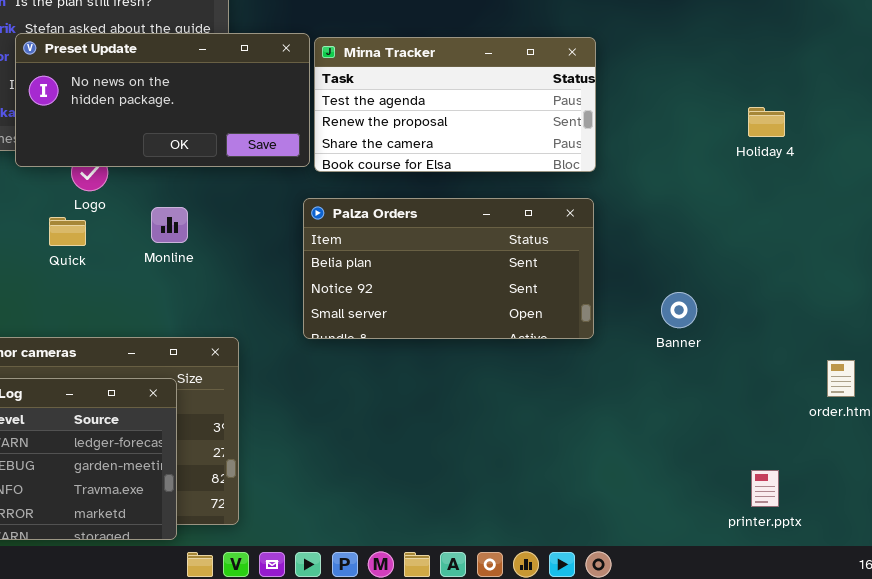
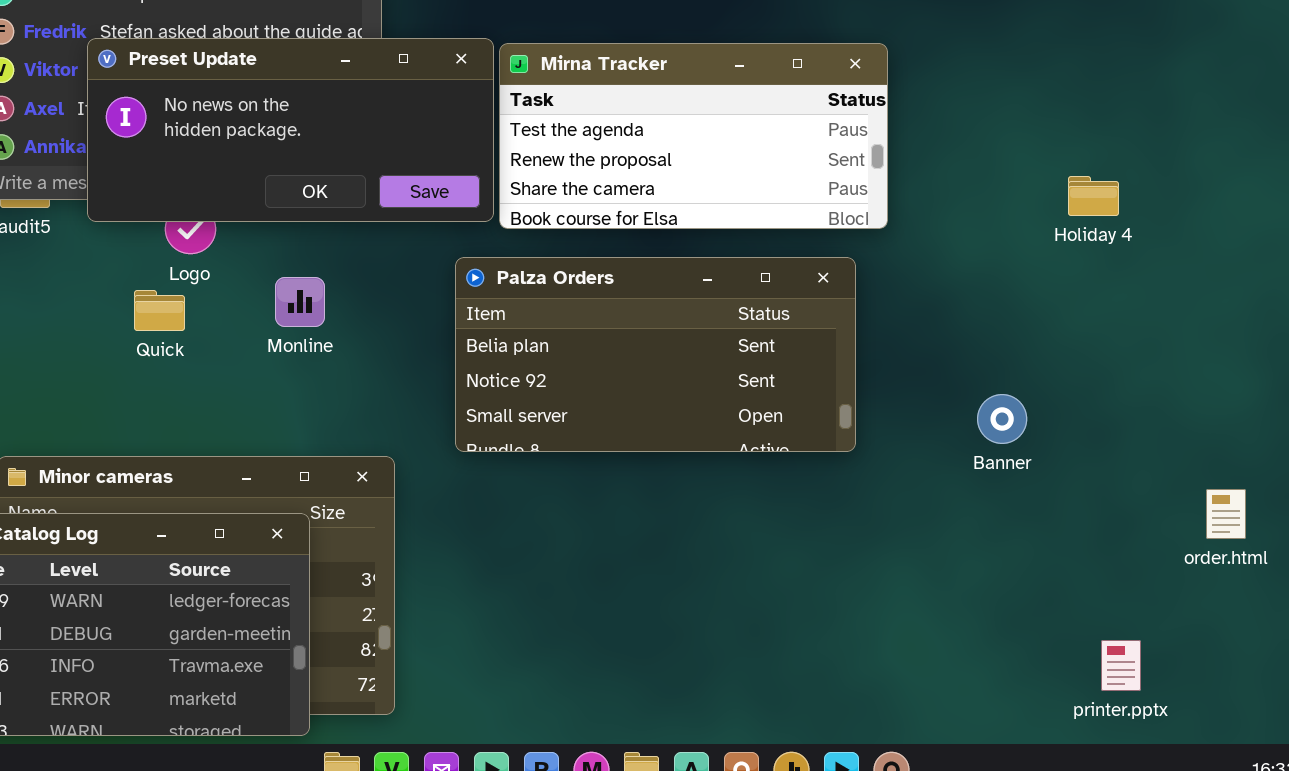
Holiday 4: [748,107,785,137] -> [1068,176,1119,216], moved
Palza Orders: [303,198,594,339] -> [455,257,856,452], moved

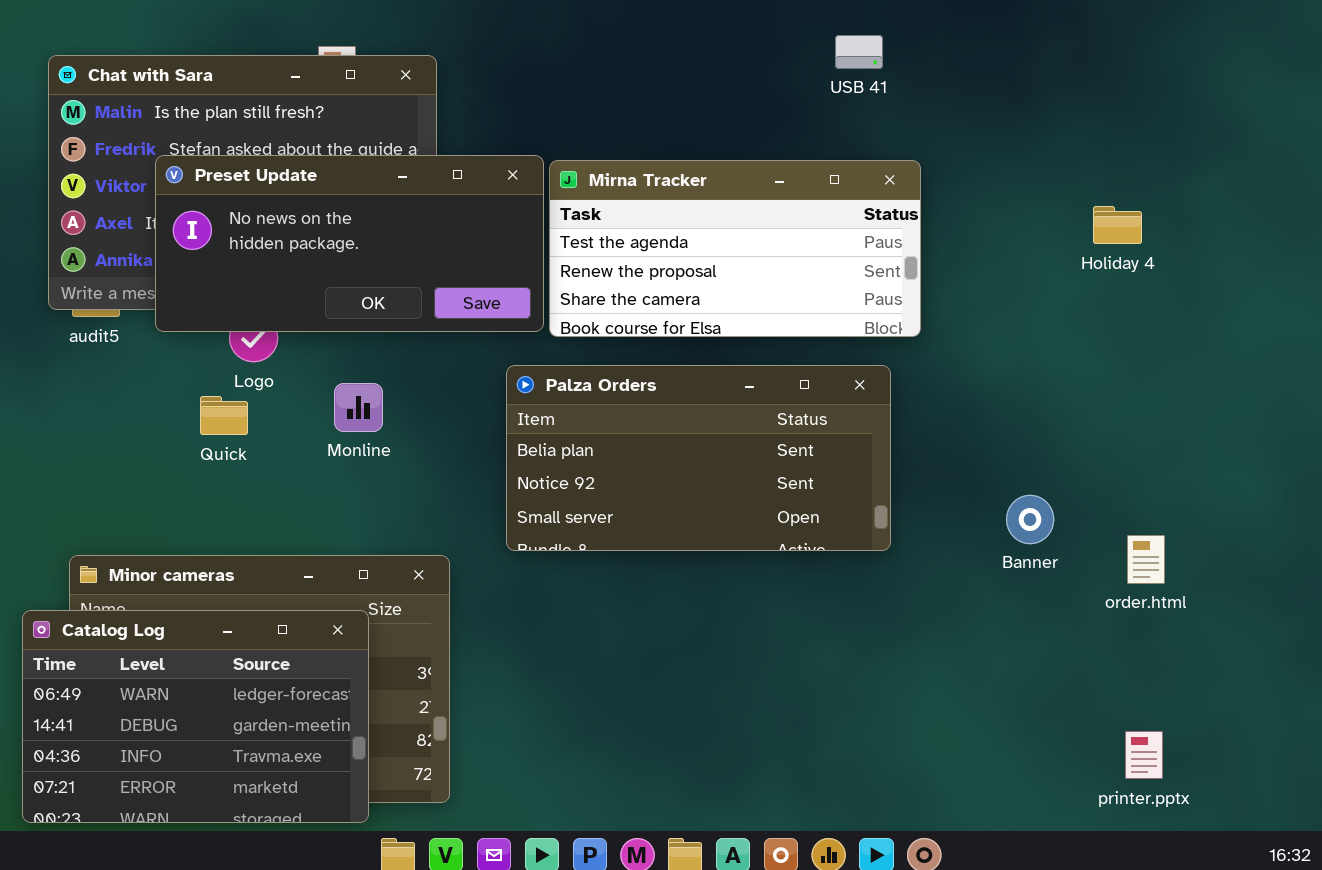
Holiday 4: [1068,176,1119,216] -> [1093,206,1142,244], moved
order.html: [1206,489,1246,539] -> [1127,535,1165,584], moved

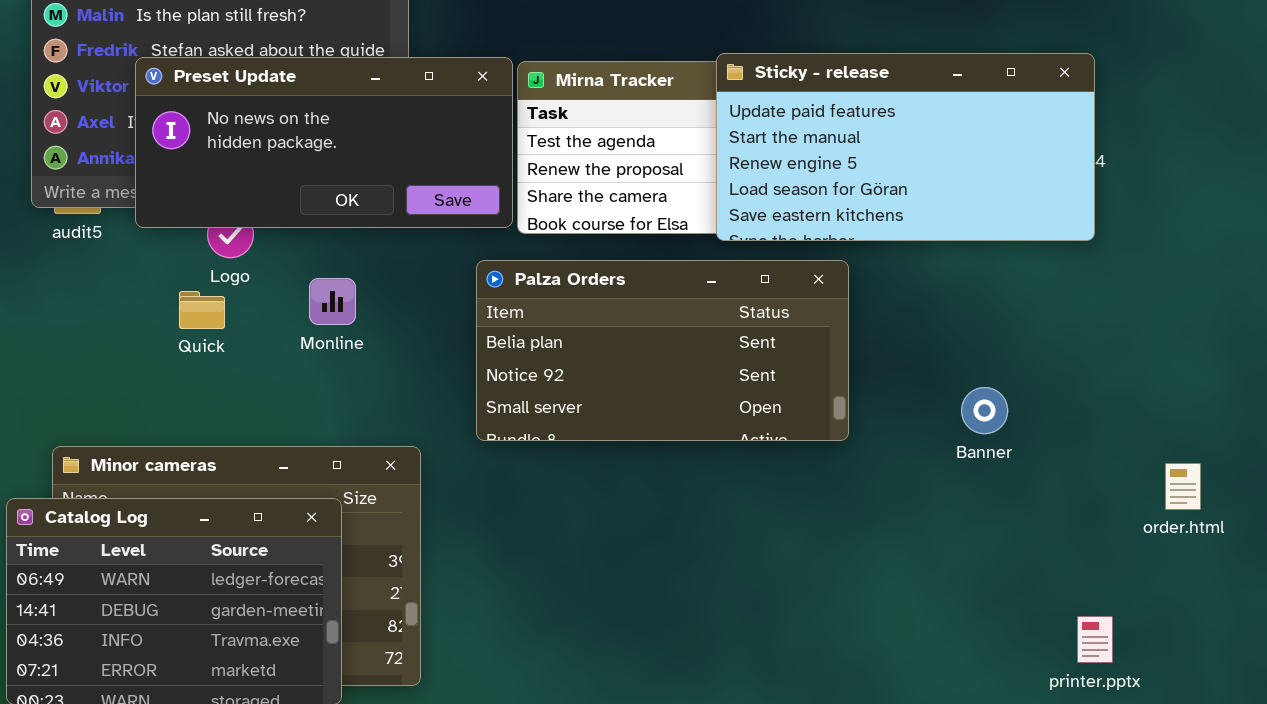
Sticky - release: none -> [716,53,1095,241], opened
order.html: [1127,535,1165,584] -> [1165,463,1201,510], moved

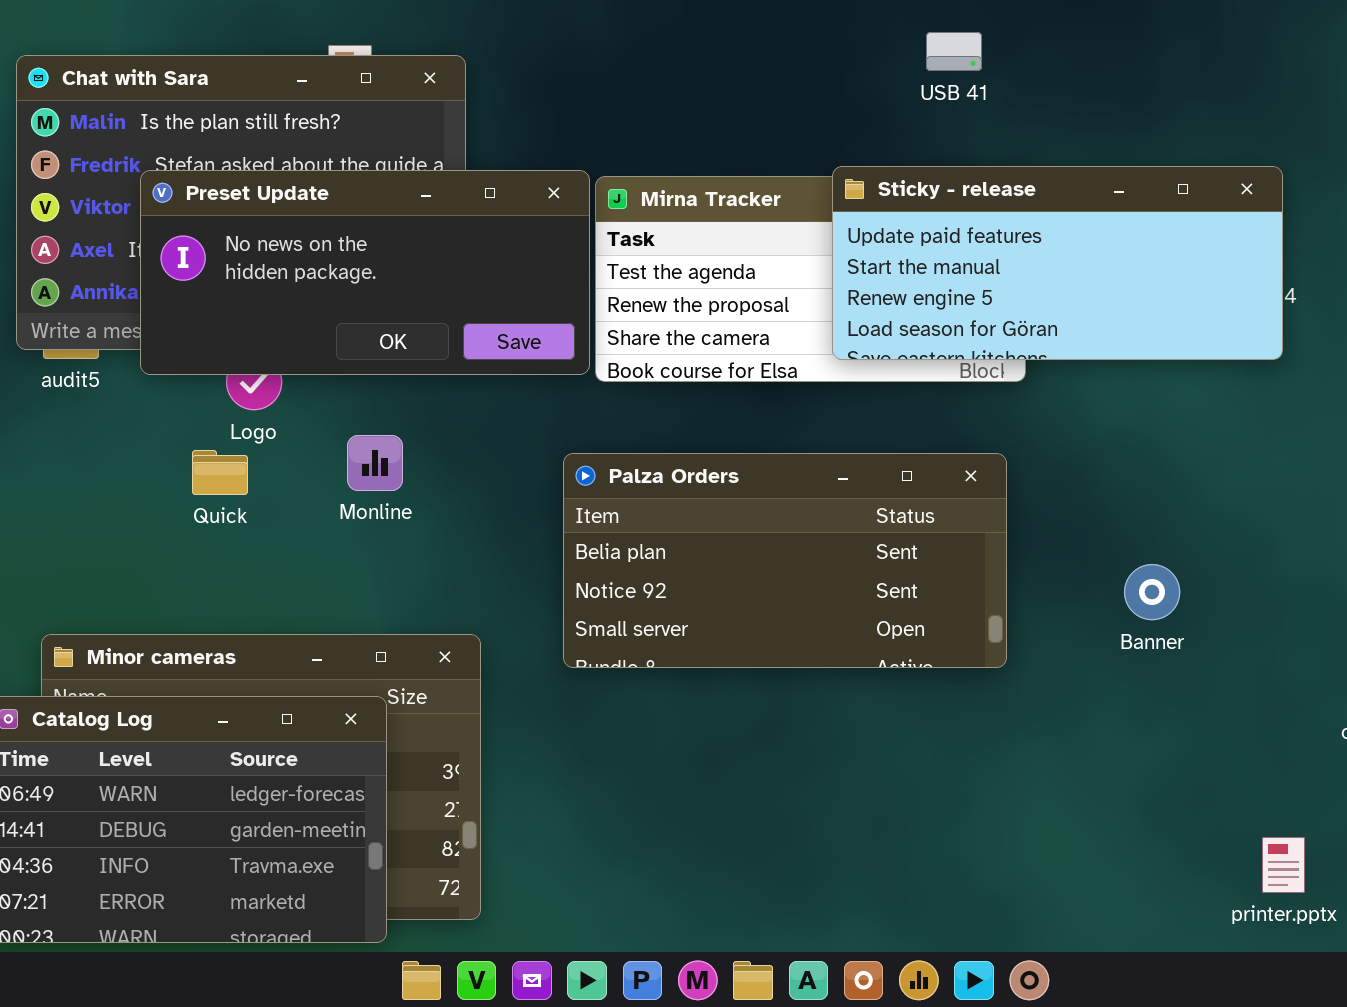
Sticky - release: [716,53,1095,241] -> [832,166,1283,360], resized
Palza Orders: [476,260,849,441] -> [563,453,1007,668], moved

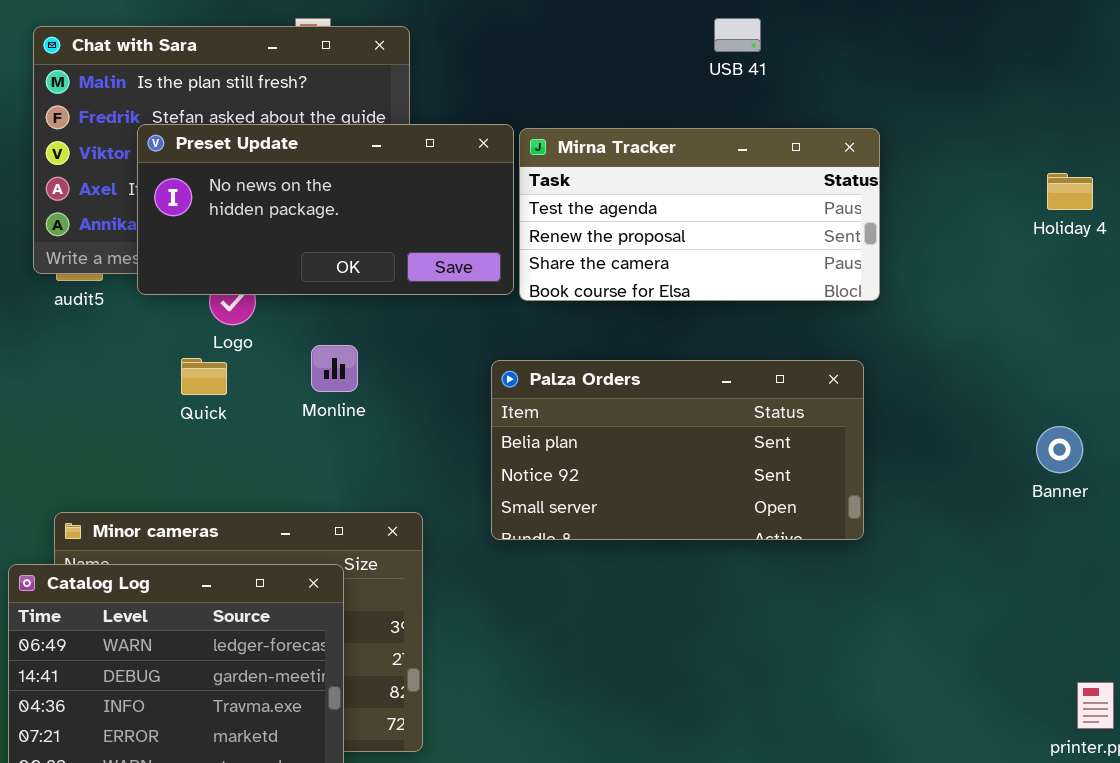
USB 41: [926,32,982,71] -> [714,18,761,52], moved
Sticky - release: [832,166,1283,360] -> none, closed
Banner: [1124,564,1180,620] -> [1036,426,1083,473], moved

